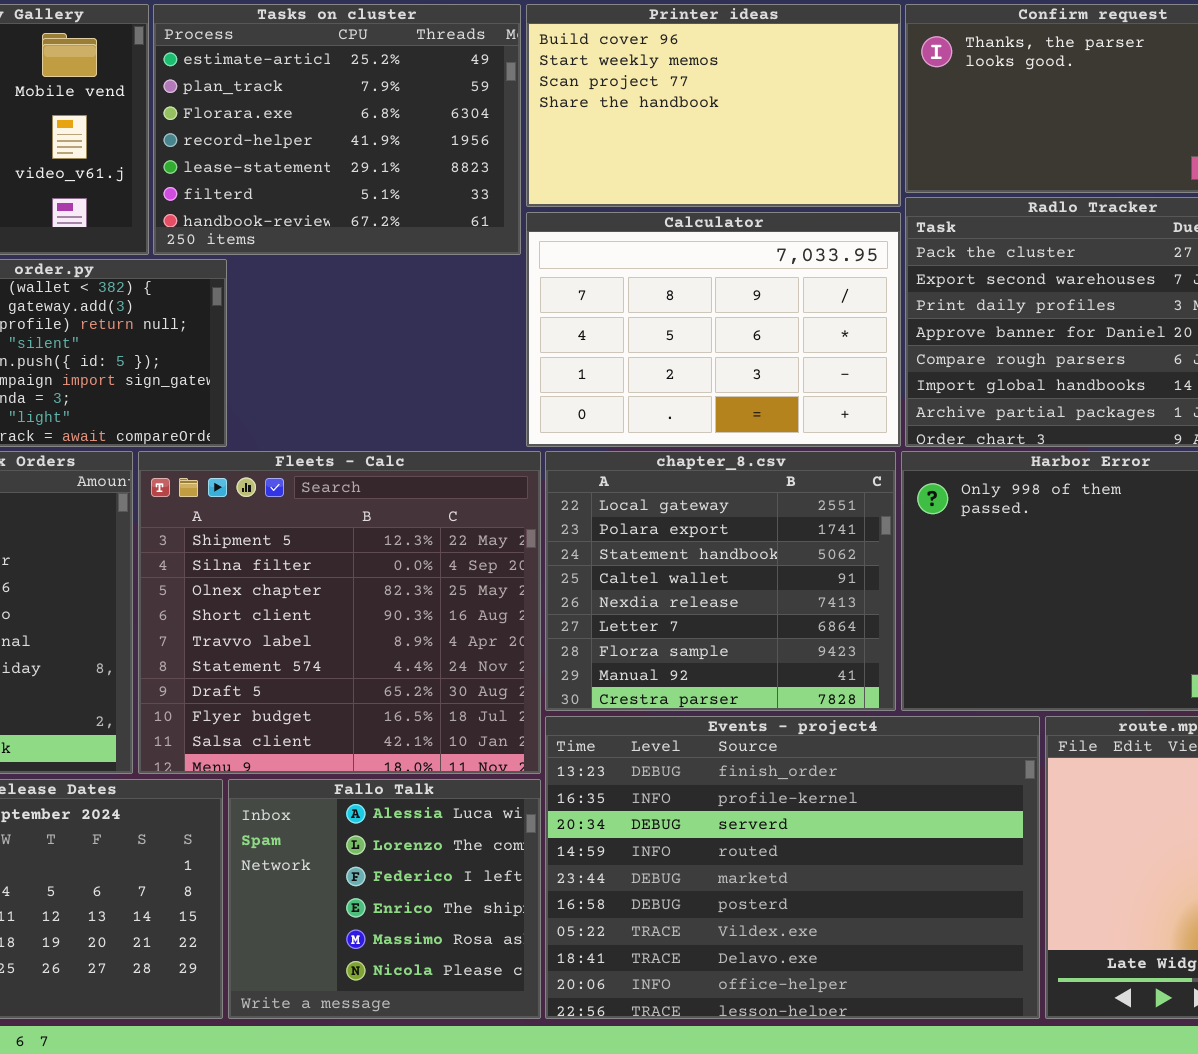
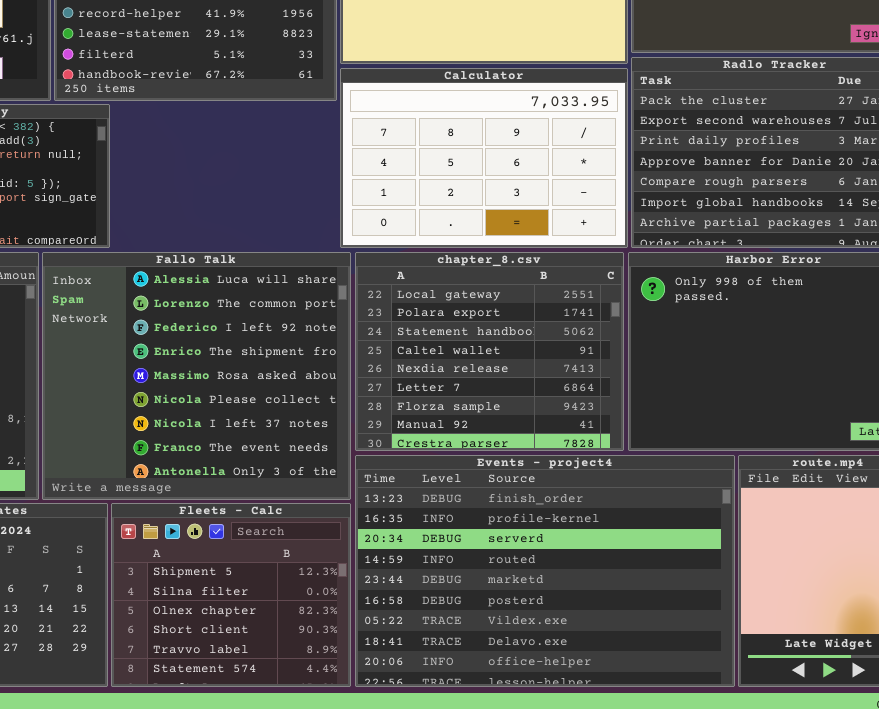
Fleets - Calc: [138,451,541,774] -> [111,503,351,687], moved, resized
Fallo Talk: [228,779,541,1019] -> [42,252,351,500], moved, resized

